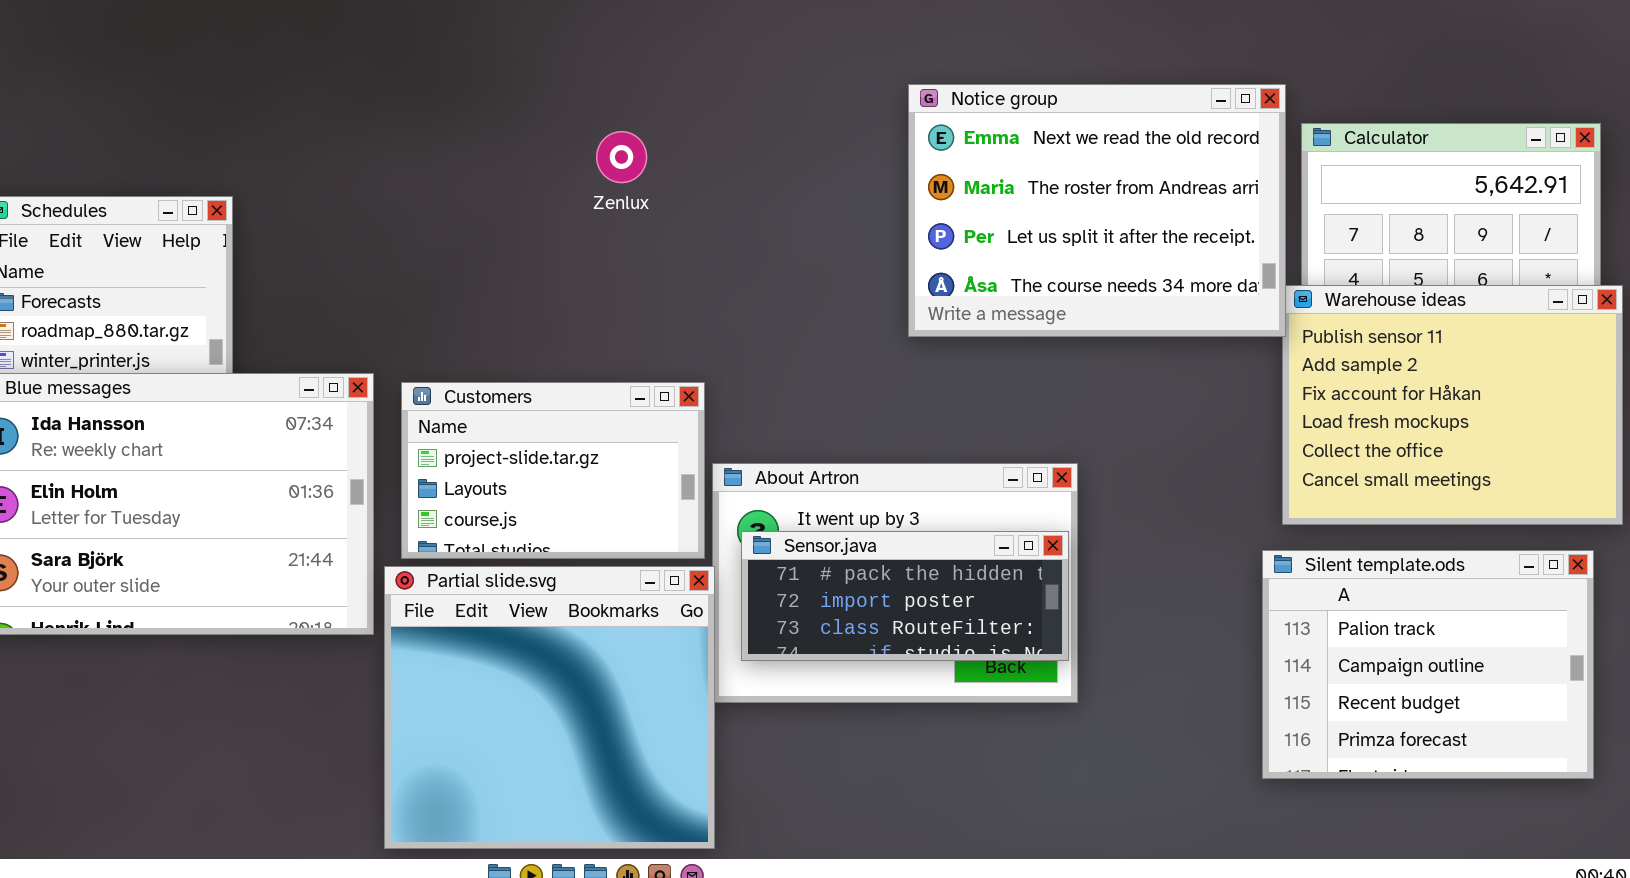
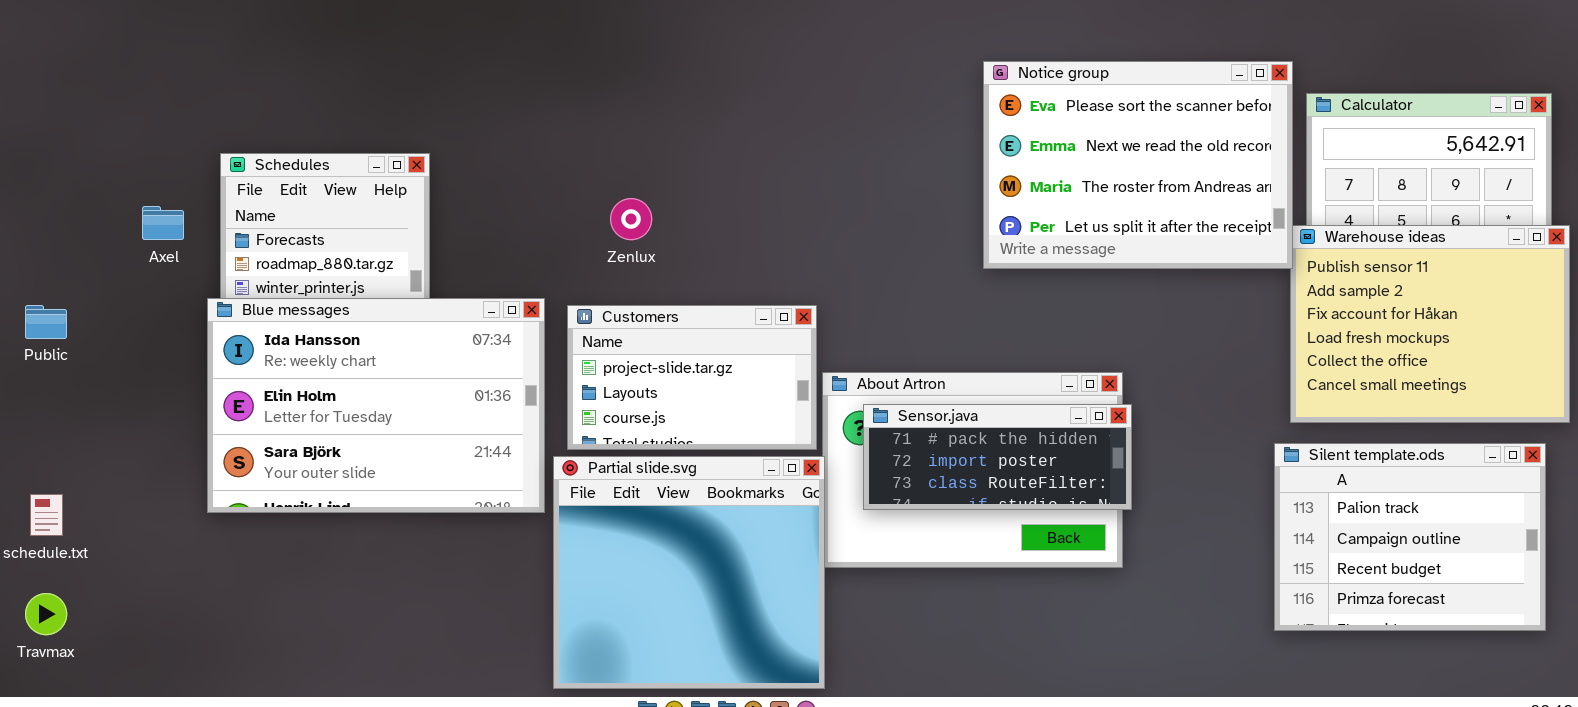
Notice group: [908,84,1286,337] -> [983,61,1293,269], scrolled up 1 row
Zenlux: [596,131,647,183] -> [610,198,652,240], moved
Sensor.java: [741,531,1069,661] -> [863,404,1132,510], moved

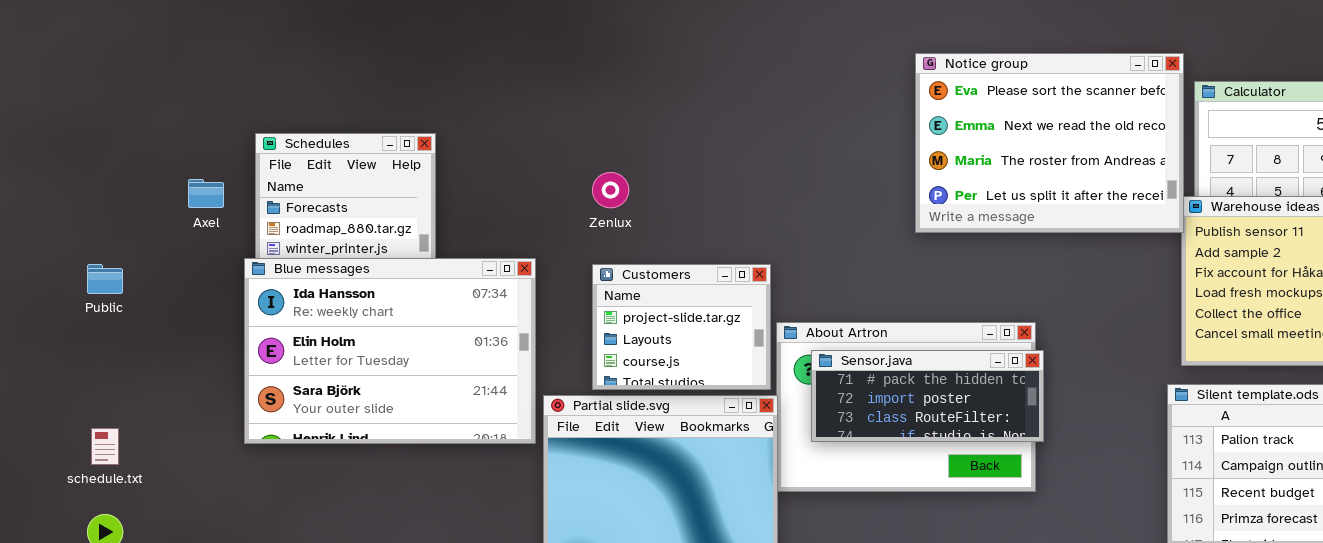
Customers: [567,305,817,450] -> [592,264,771,390], resized

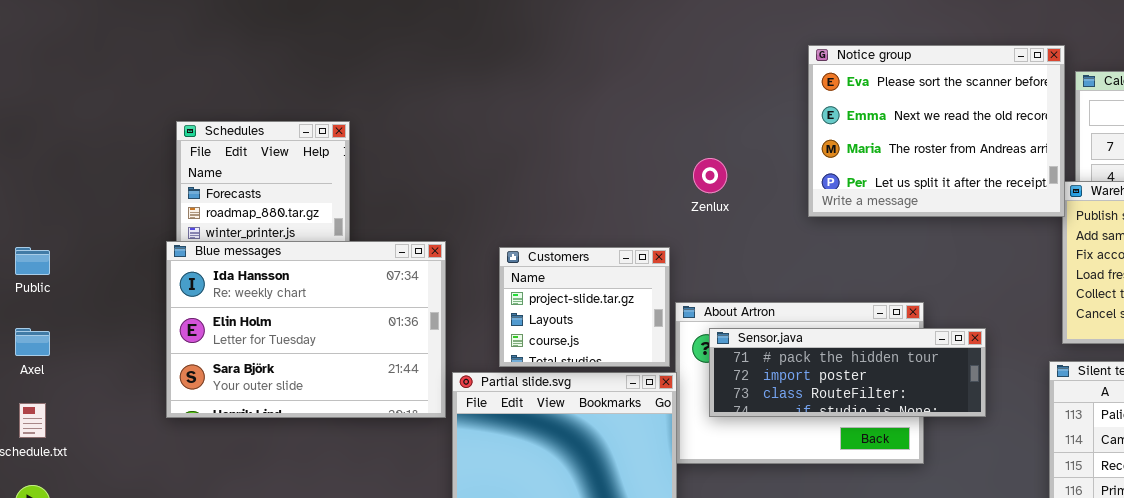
Zenlux: [592,172,629,208] -> [693,158,727,193], moved
Axel: [188,179,224,208] -> [15,328,50,356], moved
Sensor.java: [811,350,1044,442] -> [709,328,986,417], resized

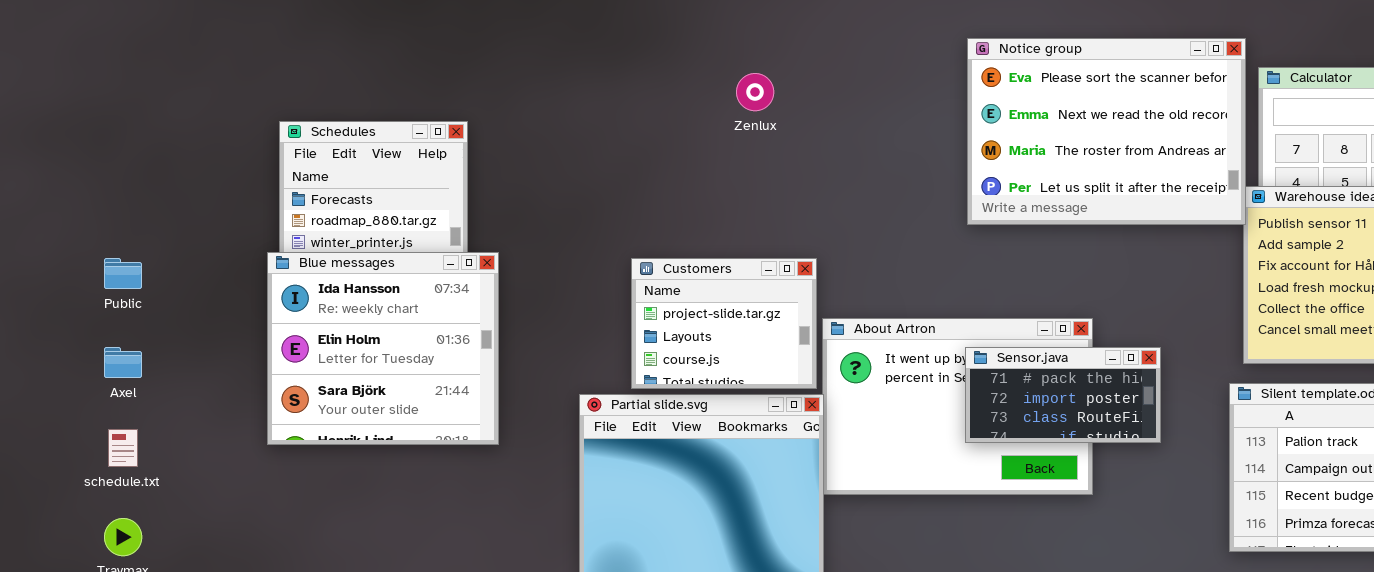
Zenlux: [693,158,727,193] -> [736,73,774,111], moved
Blue messages: [166,241,446,418] -> [267,252,499,445], resized
Sensor.java: [709,328,986,417] -> [965,347,1161,443], resized

